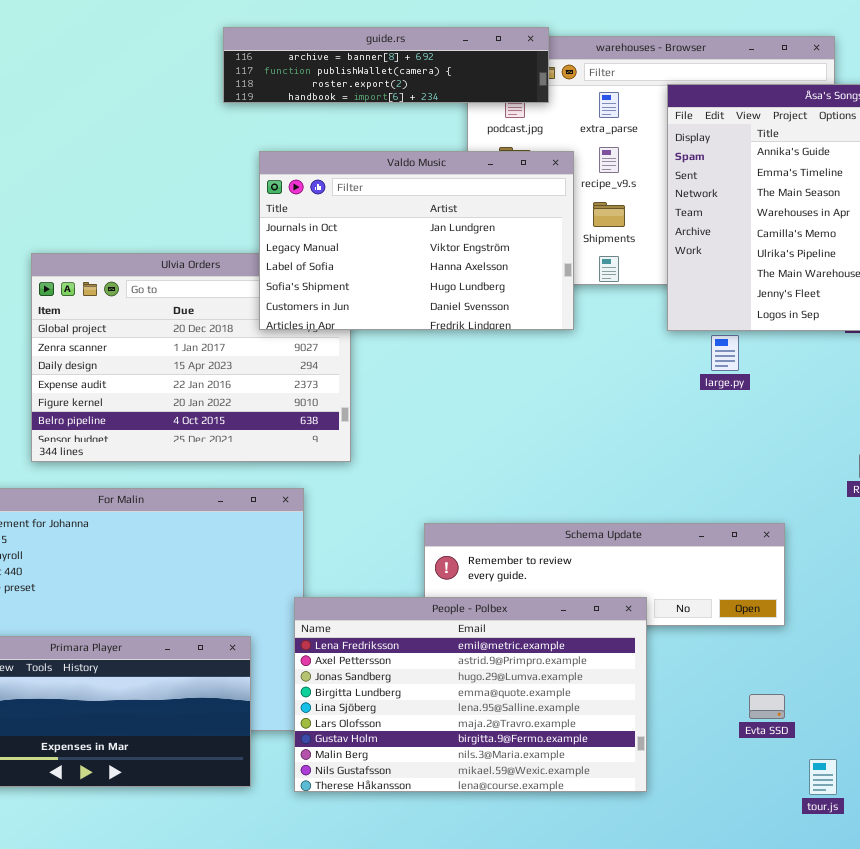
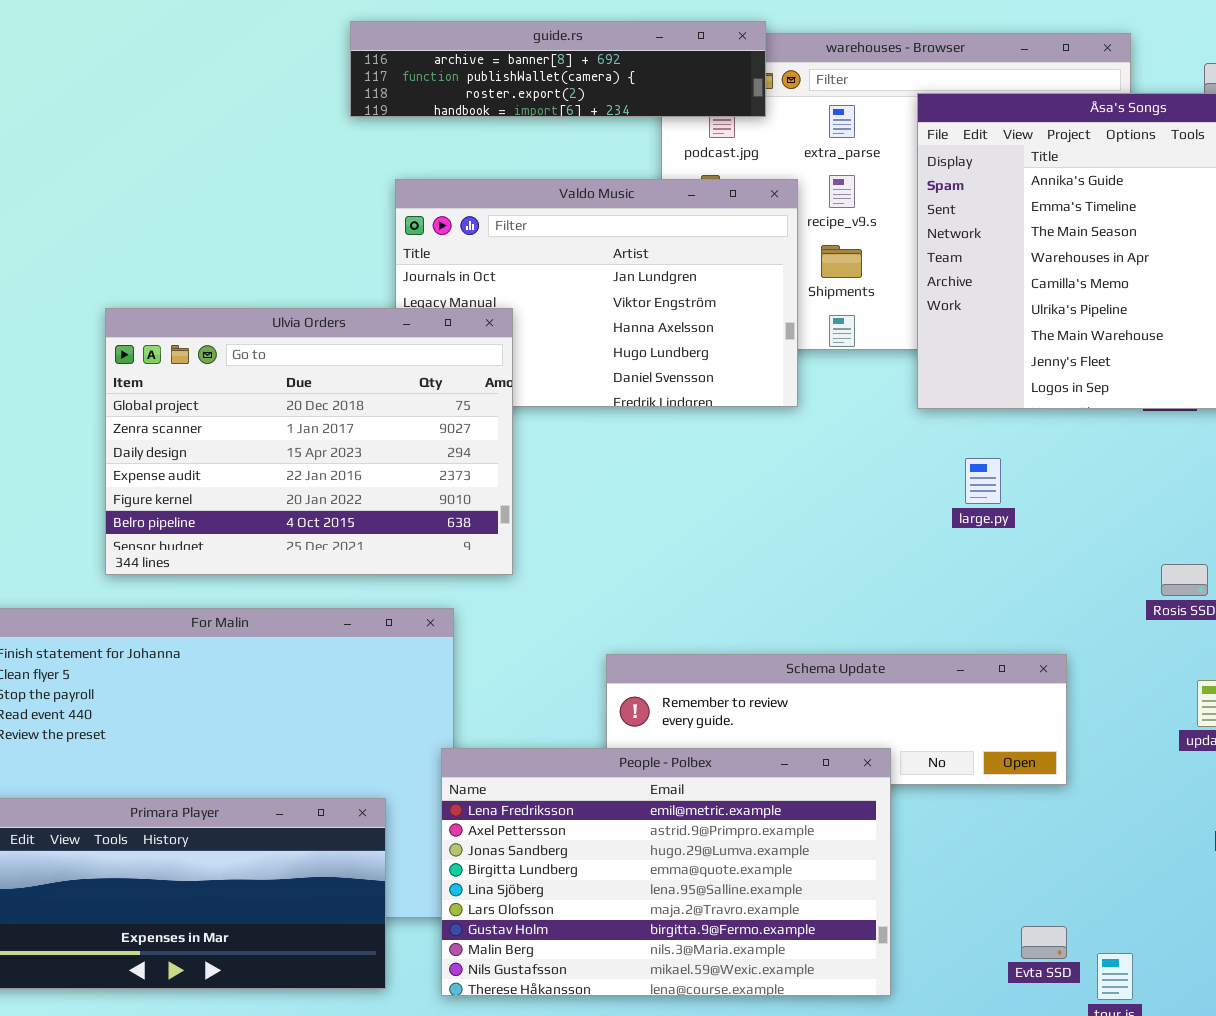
Ulvia Orders: [31,253,351,462] -> [105,308,513,575], raised
large.py: [711,335,739,371] -> [965,458,1001,504], moved
Evta SSD: [749,694,785,719] -> [1021,926,1067,959], moved

